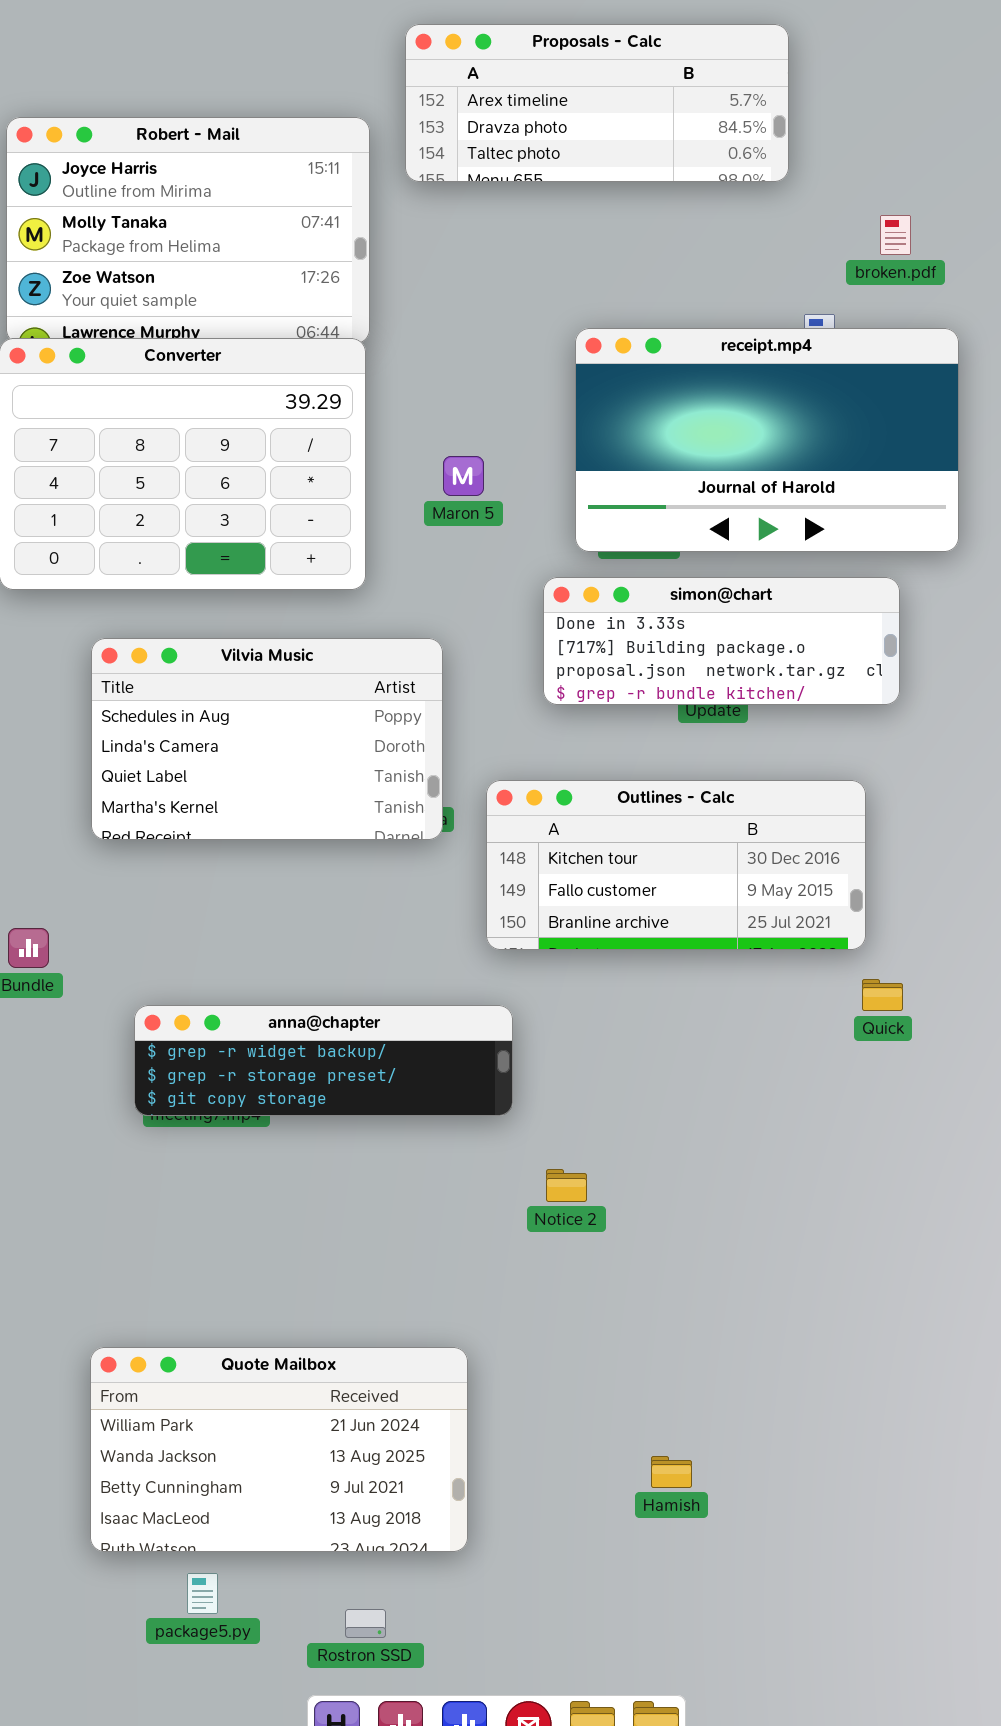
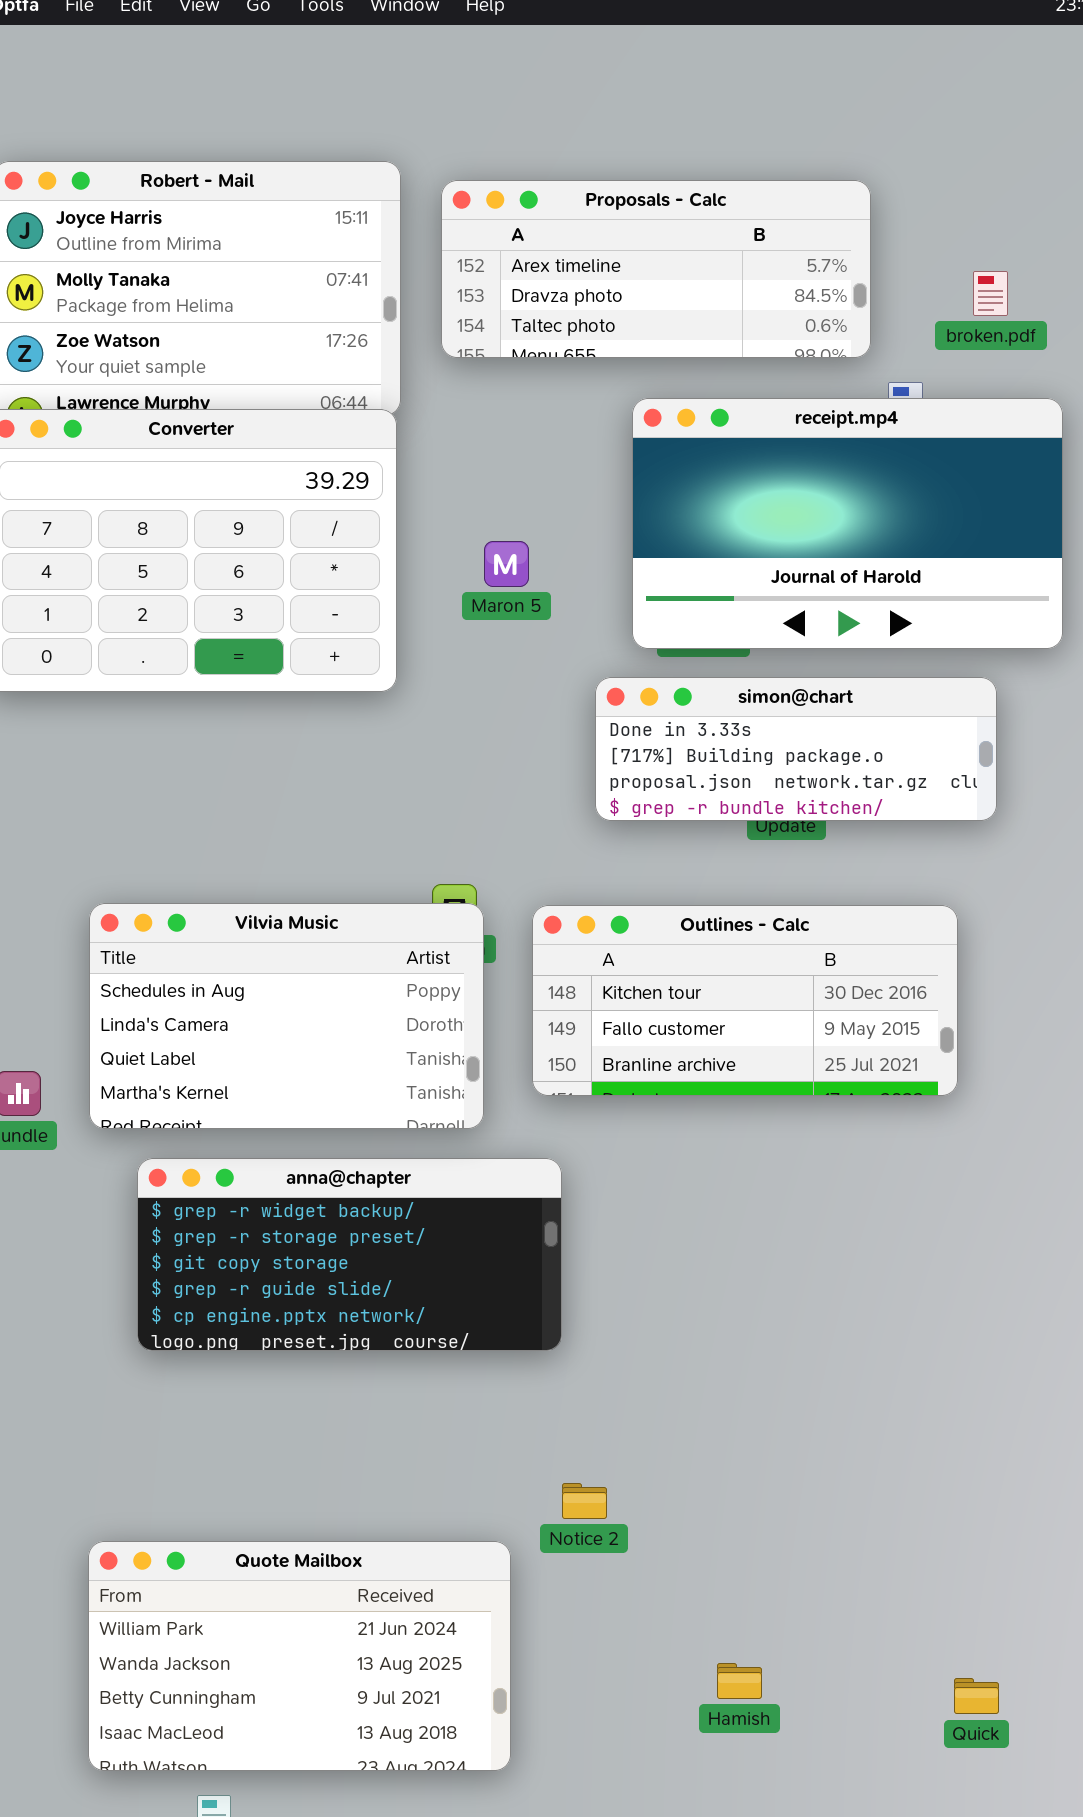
Proposals - Calc: [405,24,789,182] -> [441,180,871,358], moved
Vilvia Music: [91,638,443,840] -> [89,903,484,1129], moved
Quick: [862,979,903,1011] -> [954,1678,999,1714], moved
anna@chapter: [134,1005,513,1116] -> [137,1158,562,1351], resized
Notice 2: [546,1169,587,1202] -> [562,1483,607,1519], moved

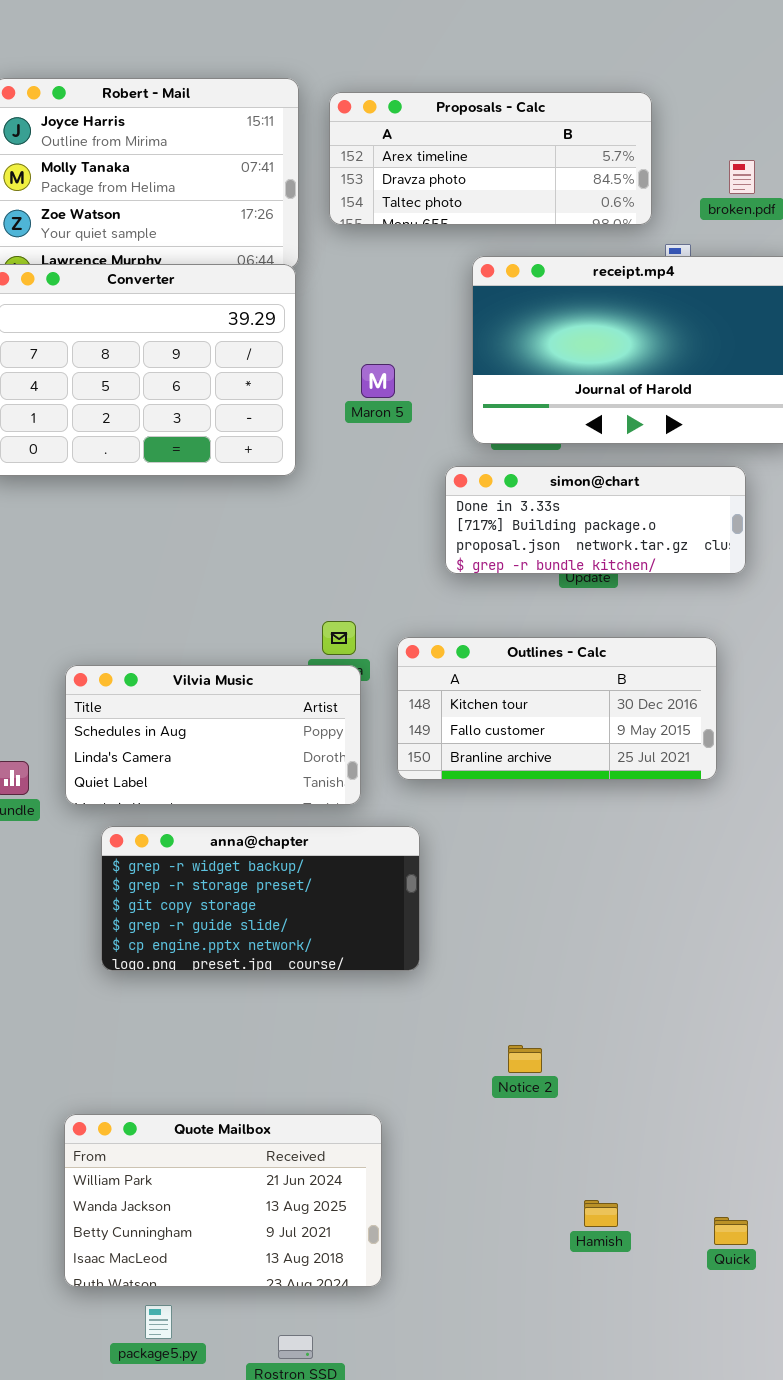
Vilvia Music: [89,903,484,1129] -> [65,665,361,805], resized
Notice 2: [562,1483,607,1519] -> [508,1045,542,1073], moved
Hamish: [717,1663,762,1699] -> [584,1200,618,1227], moved

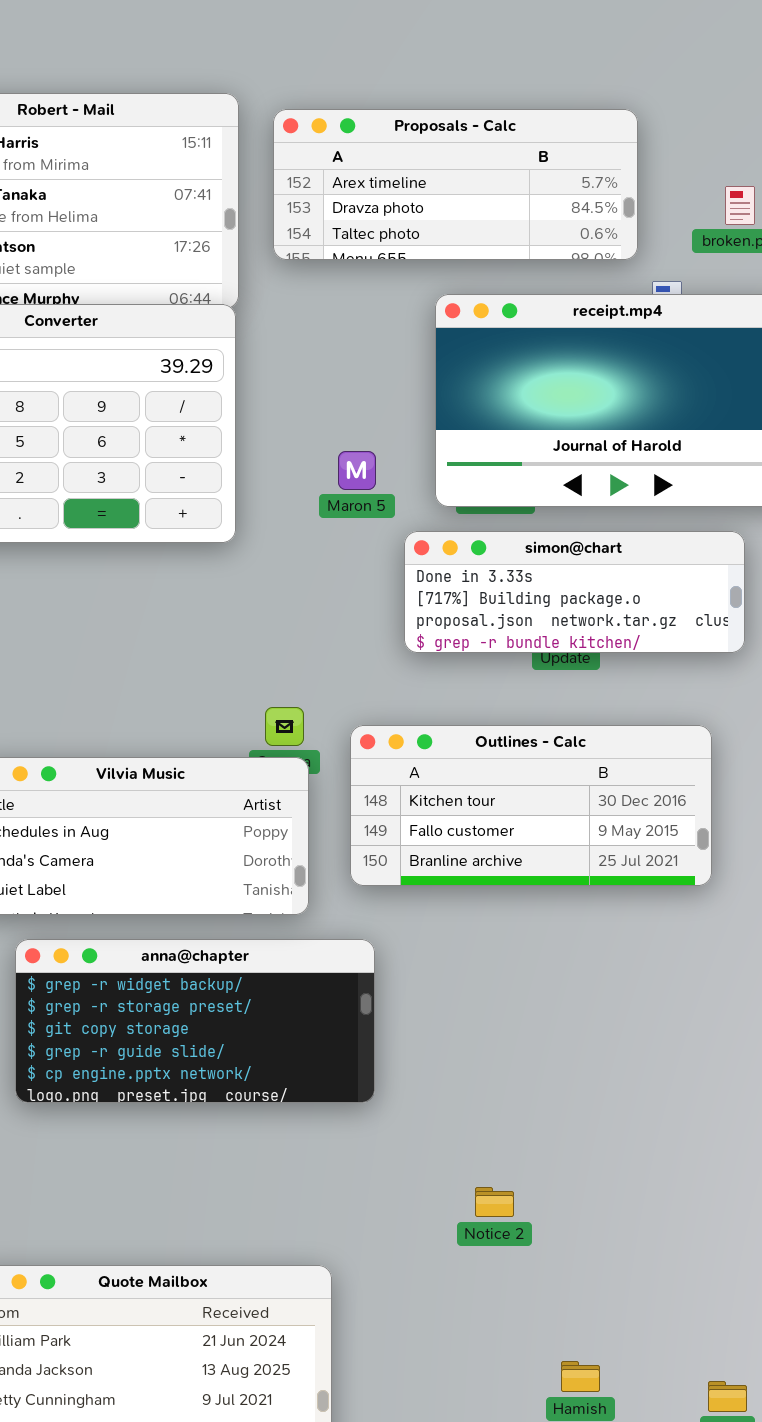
Maron 5: [361,364,395,398] -> [338,451,376,490], moved

